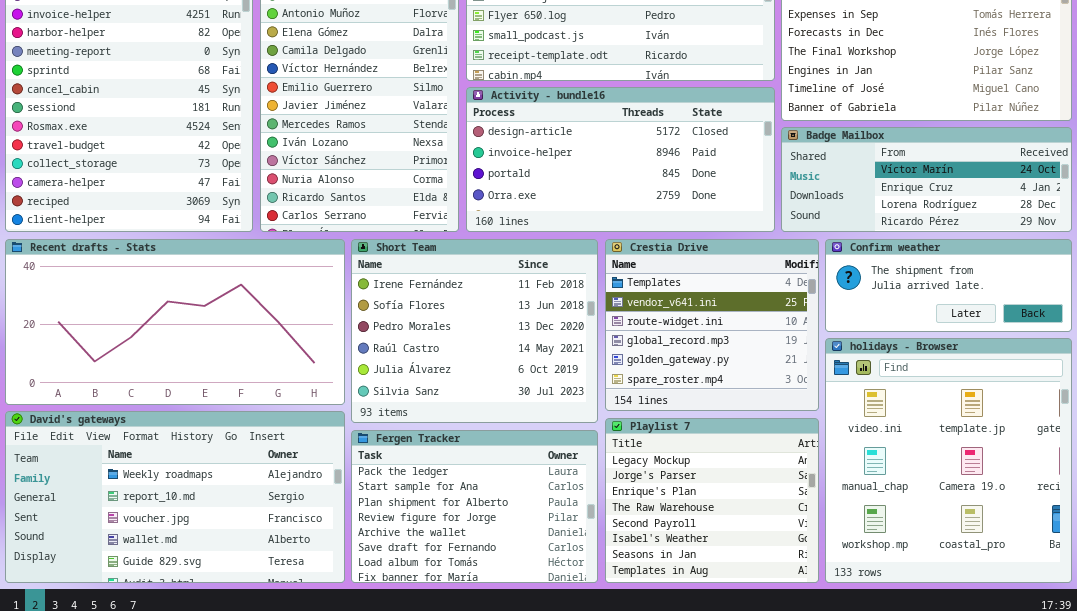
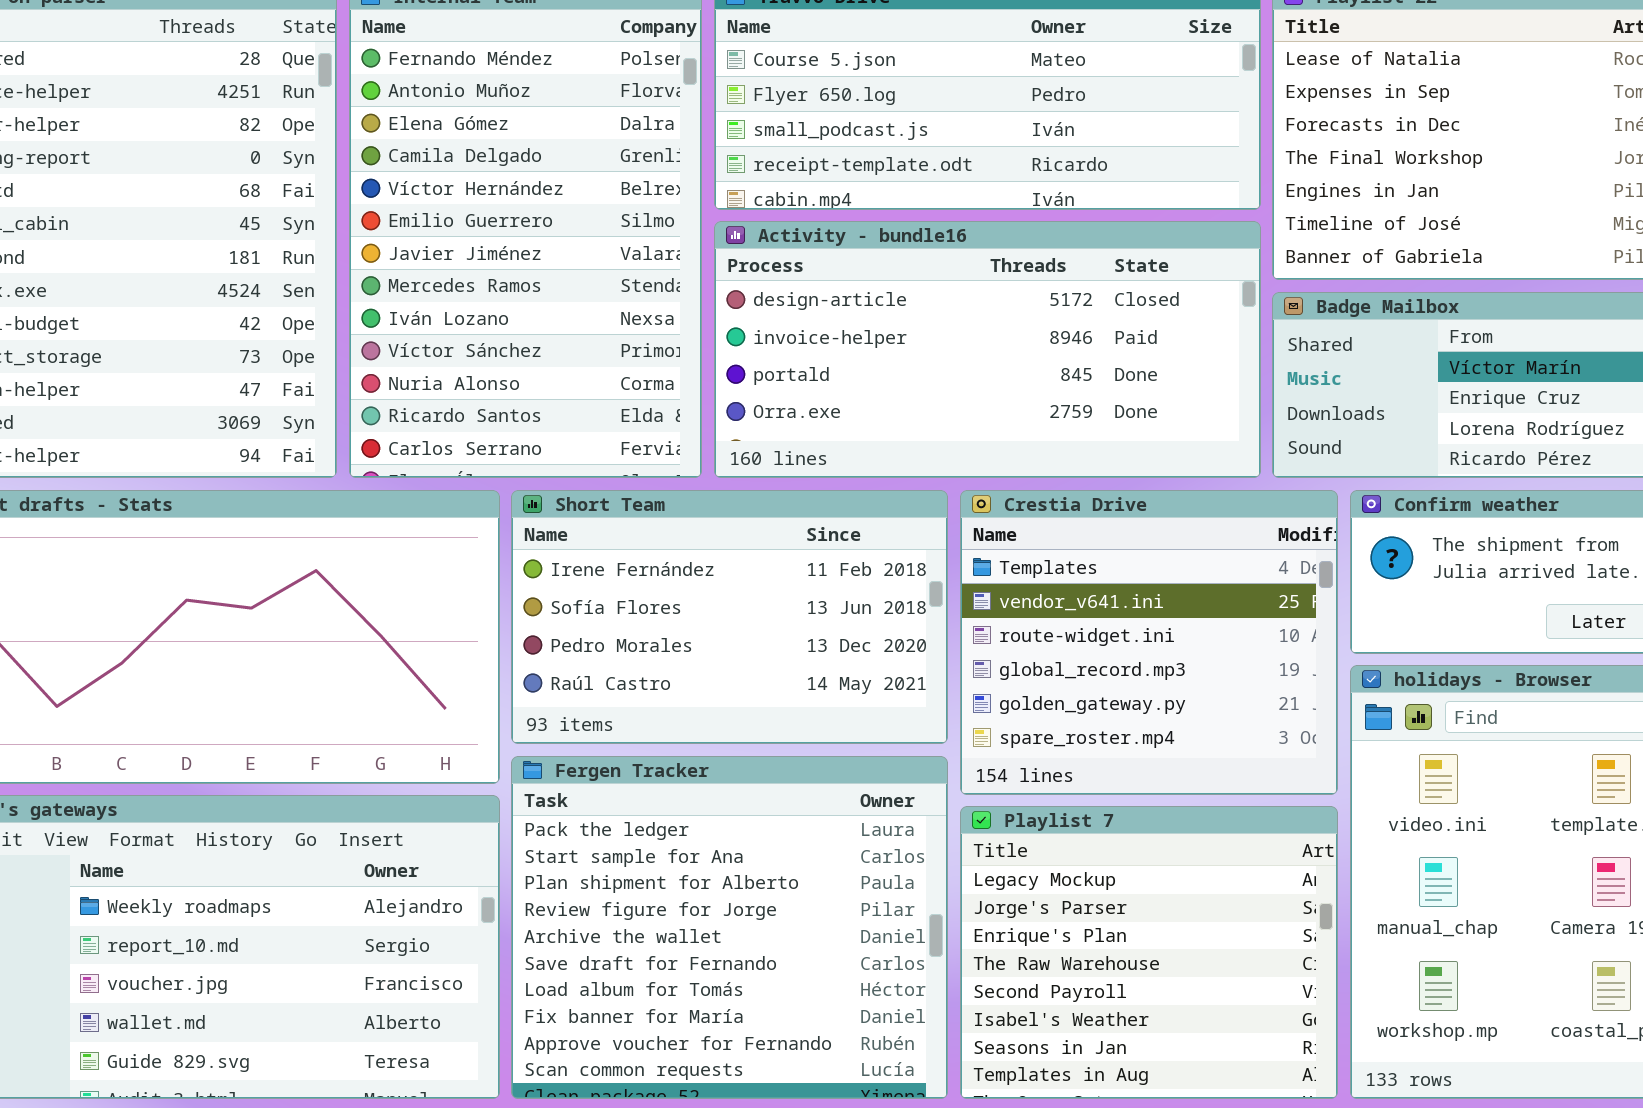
Short Team: [351,239,598,423] -> [511,490,948,744], resized
Fergen Tracker: [351,430,598,583] -> [511,756,948,1099], resized

